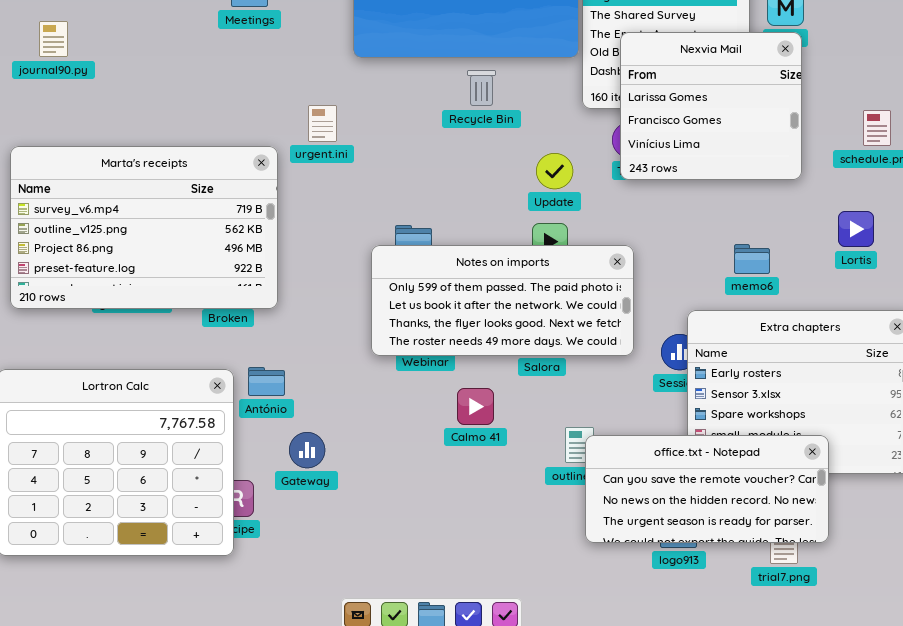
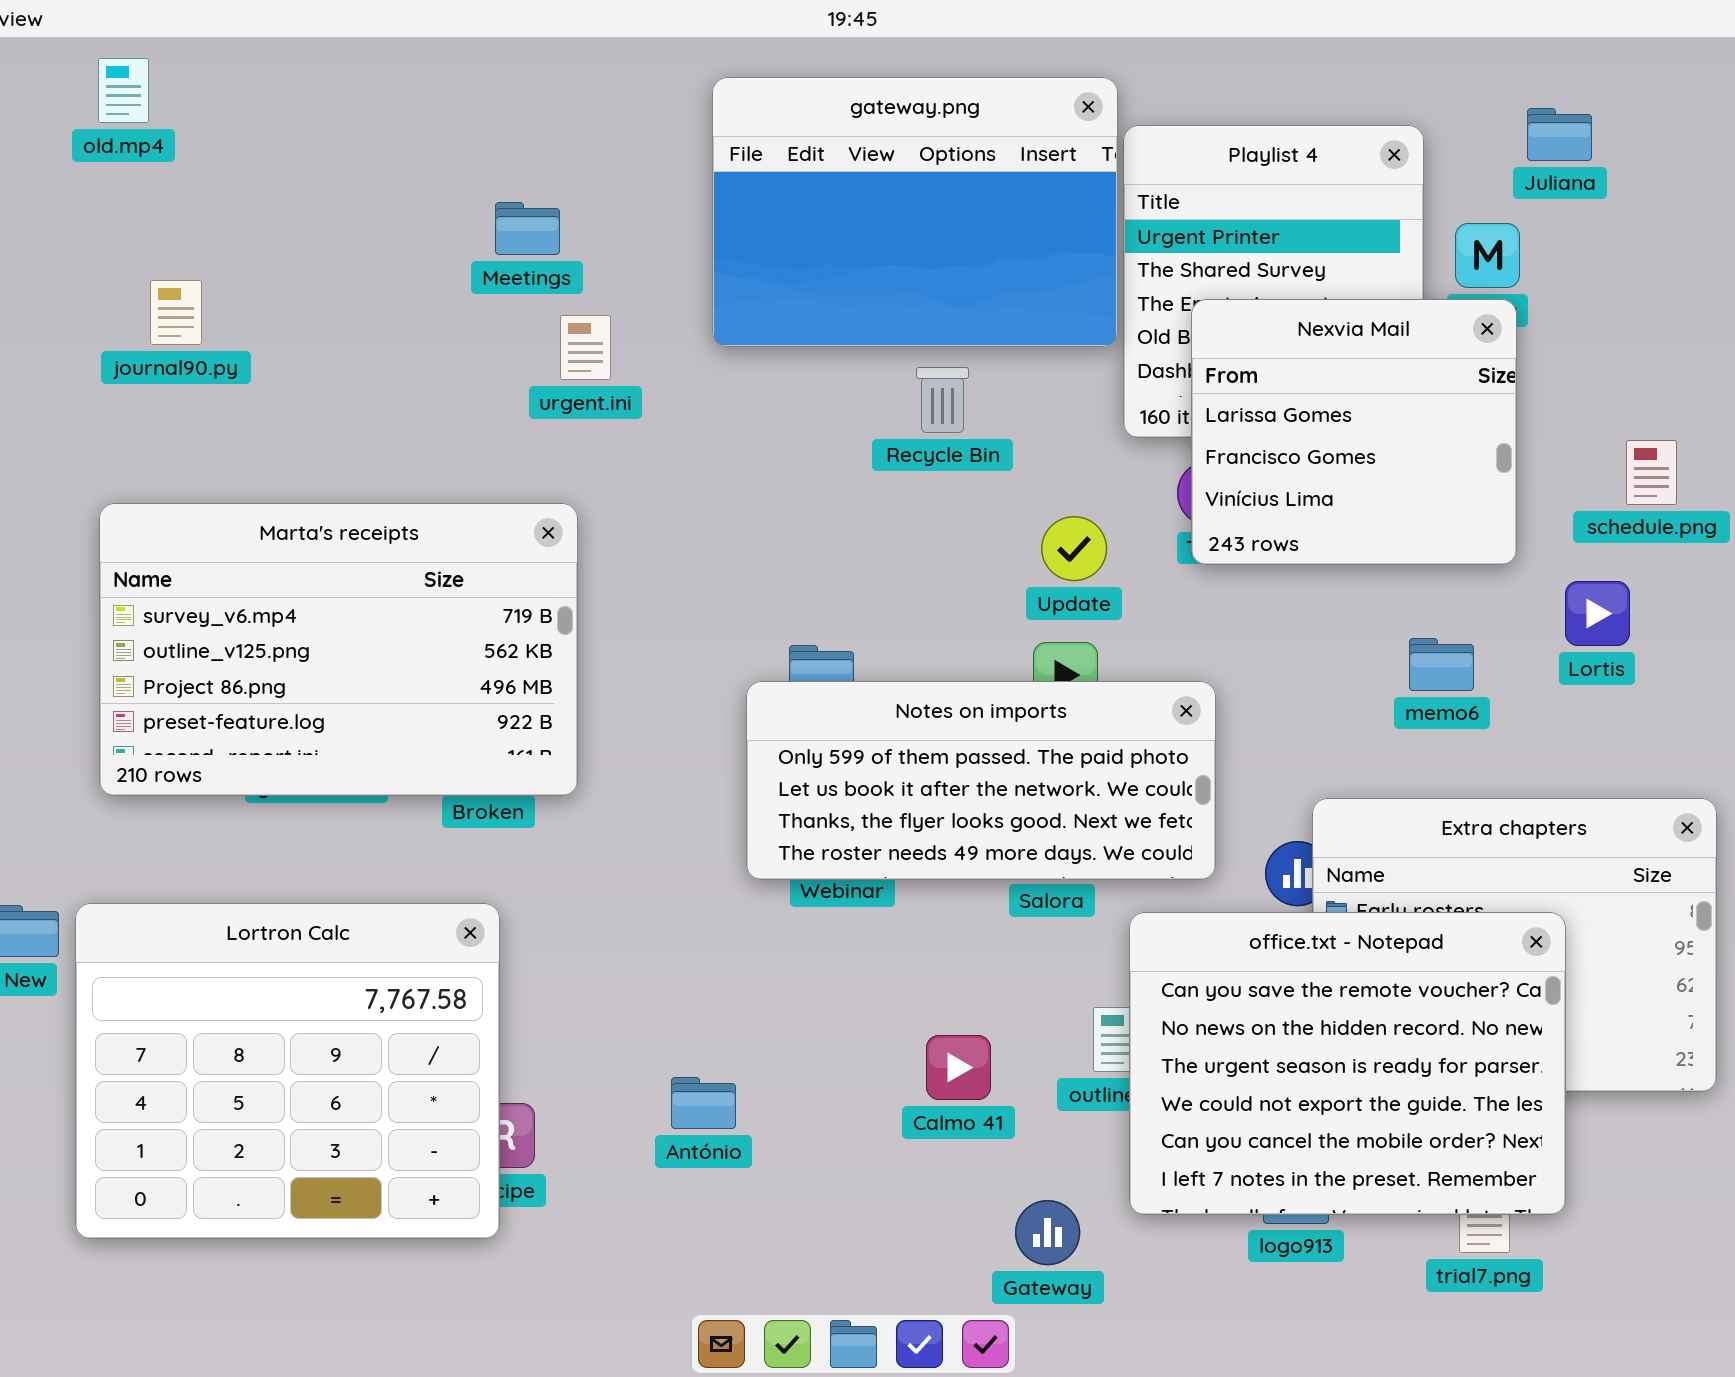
urgent.ini: [308,105,337,142] -> [560,315,611,380], moved
Lortis: [838,211,874,247] -> [1565,581,1630,646], moved
memo6: [734,244,770,274] -> [1409,638,1474,691], moved
António: [248,367,285,396] -> [671,1077,736,1129], moved
Calmo 41: [457,388,494,425] -> [926,1035,991,1100], moved
Gateway: [289,432,325,468] -> [1015,1200,1080,1265], moved
office.txt - Notepad: [585,435,829,543] -> [1129,912,1566,1215], resized

